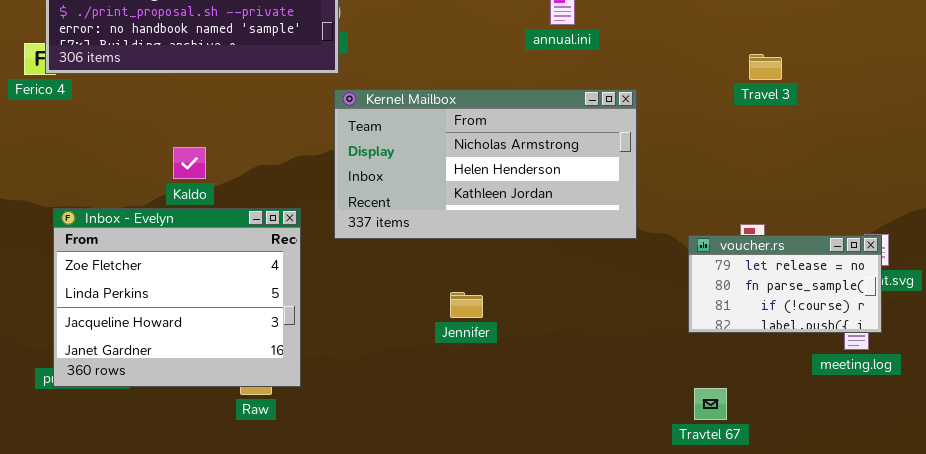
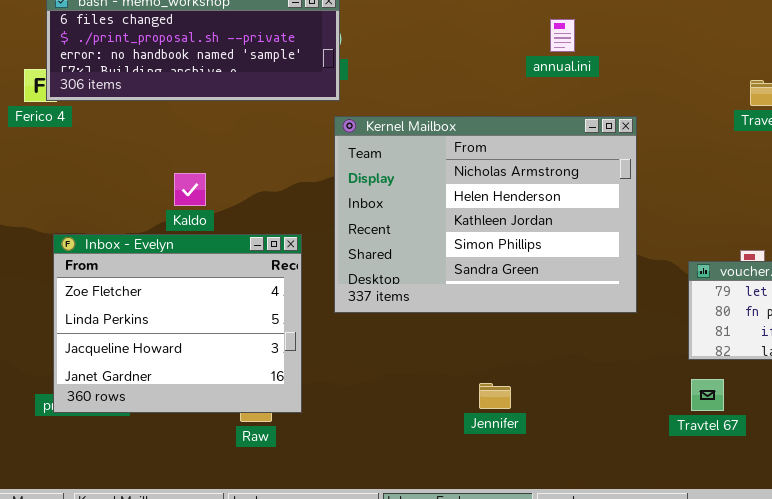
Kernel Mailbox: [334,89,637,239] -> [334,116,637,313], resized
Jennifer: [450,292,483,318] -> [479,383,511,409], moved
Travtel 67: [694,388,727,420] -> [691,379,724,411], moved

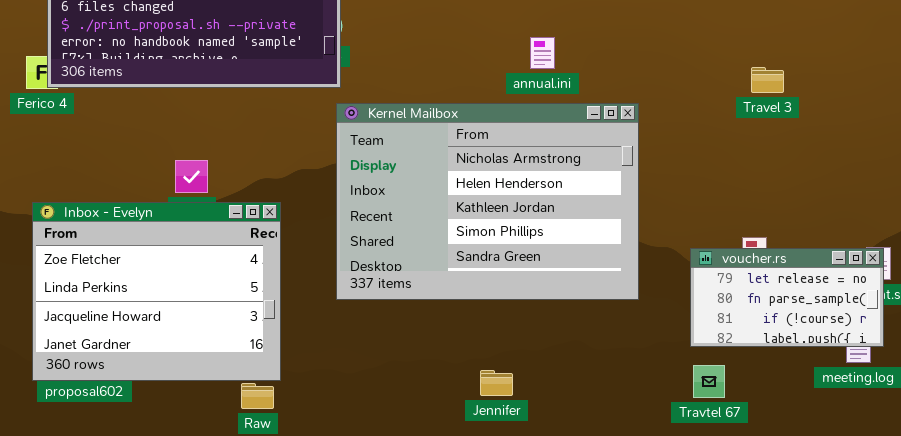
annual.ini: [550,19,575,52] -> [530,37,555,69], moved
Inbox - Evelyn: [53,234,302,413] -> [32,202,281,381], moved

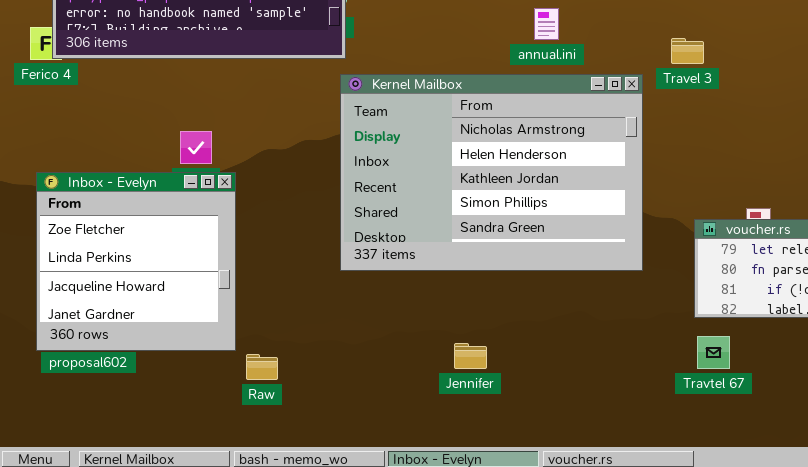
Travel 3: [751,67,784,93] -> [671,38,704,64], moved
Inbox - Evelyn: [32,202,281,381] -> [36,172,236,351], resized
Jennifer: [480,370,513,396] -> [454,343,487,369], moved

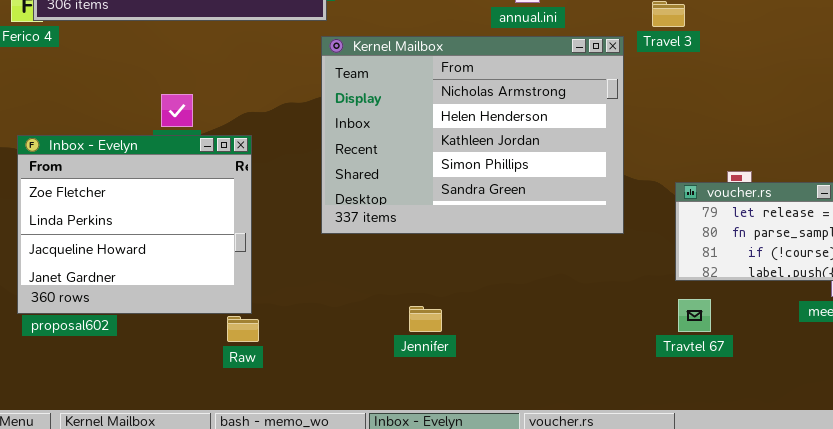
Inbox - Evelyn: [36,172,236,351] -> [17,135,252,314], resized
Jennifer: [454,343,487,369] -> [409,306,442,332], moved

